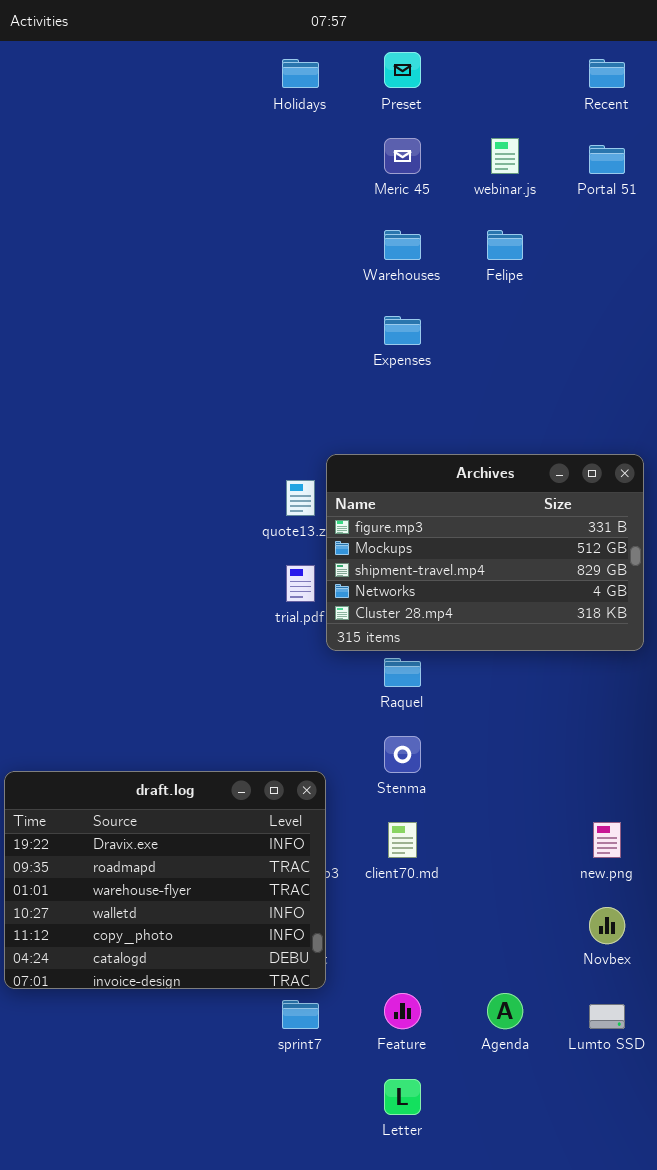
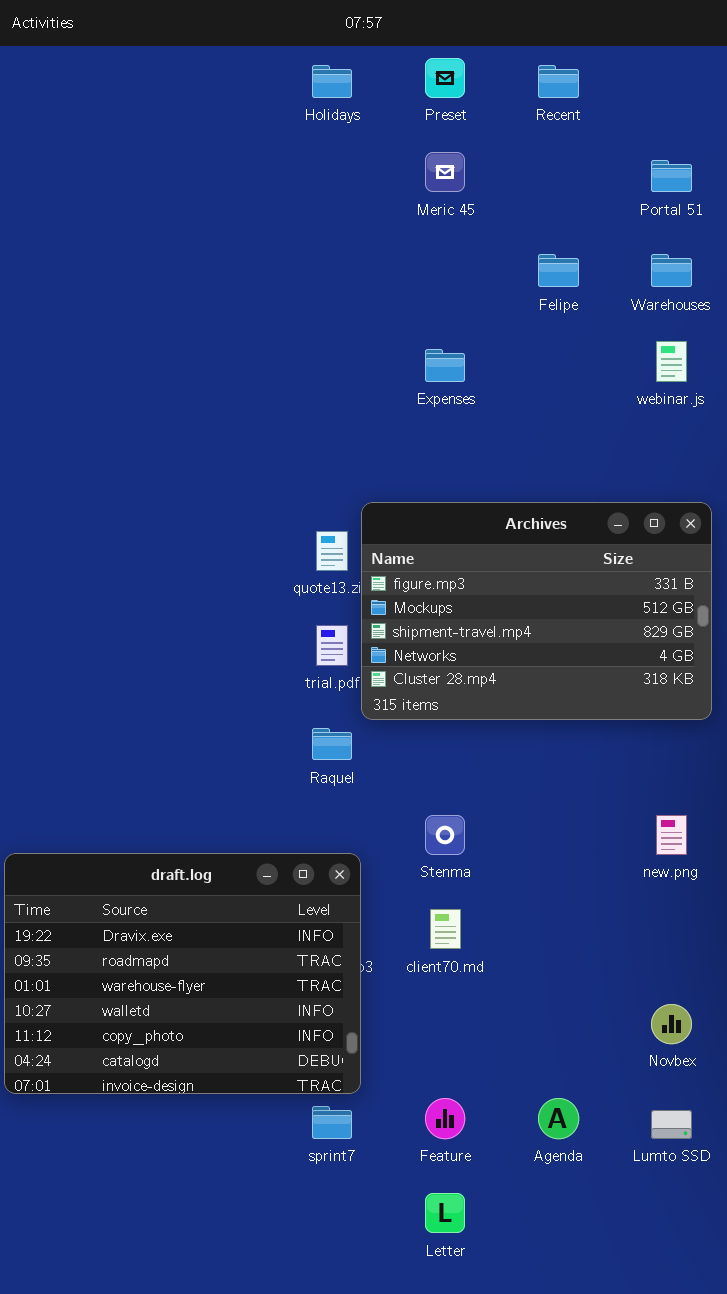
Recent: [589,59,625,88] -> [538,65,579,98], moved
webinar.js: [491,138,519,174] -> [656,341,687,382], moved
Warehouses: [384,230,421,260] -> [651,254,692,287], moved
Raquel: [384,658,421,687] -> [312,728,352,760], moved
new.png: [593,822,621,858] -> [656,815,687,855], moved

